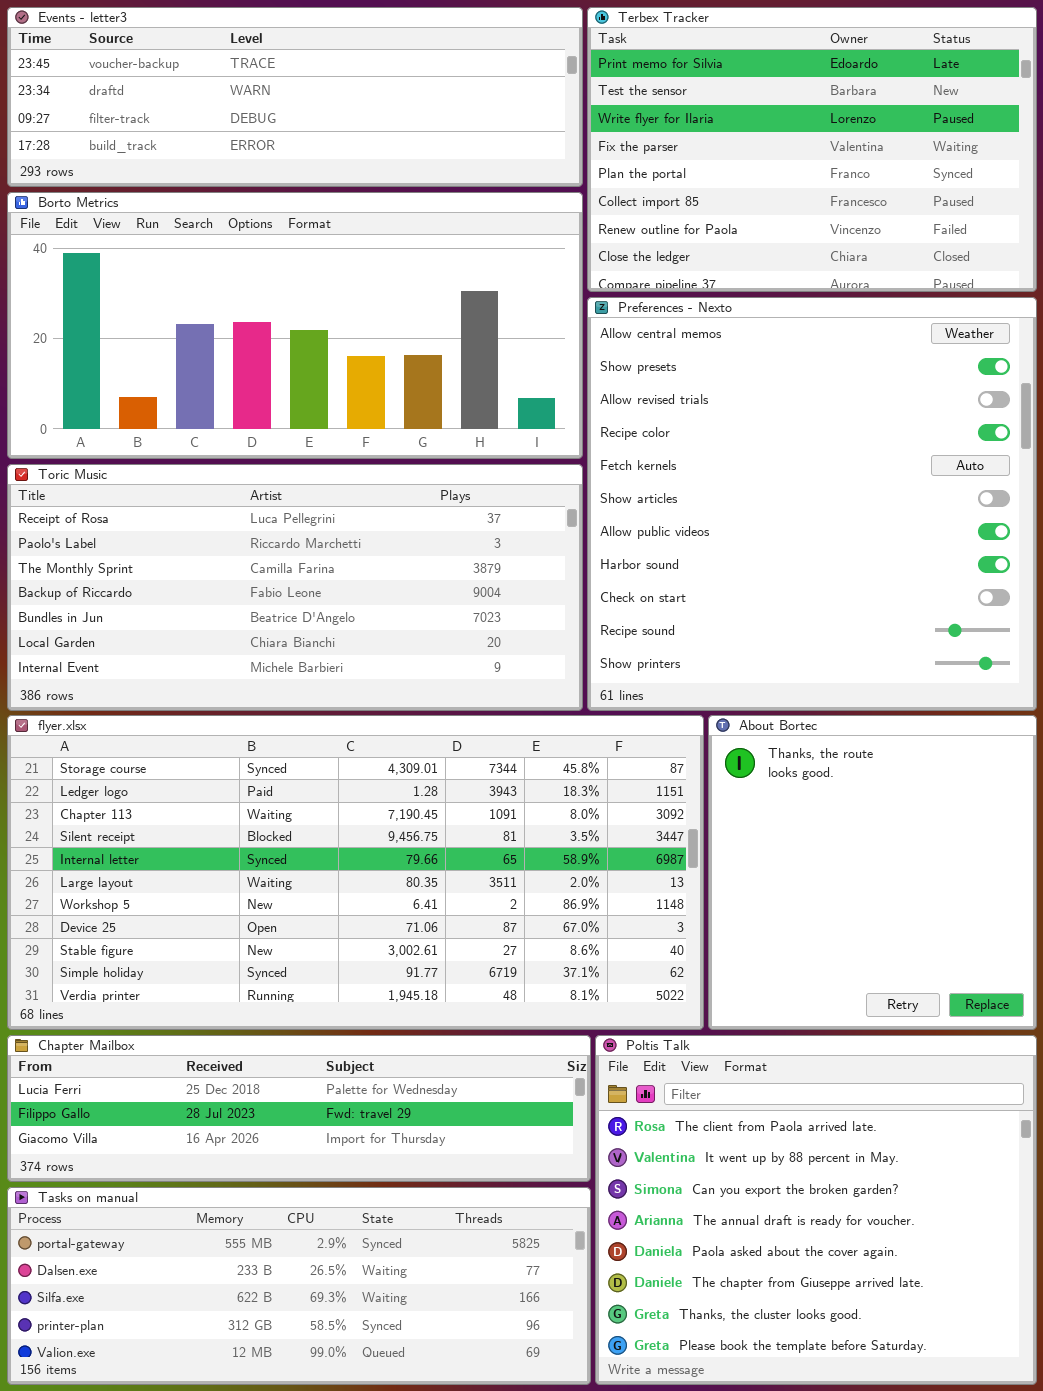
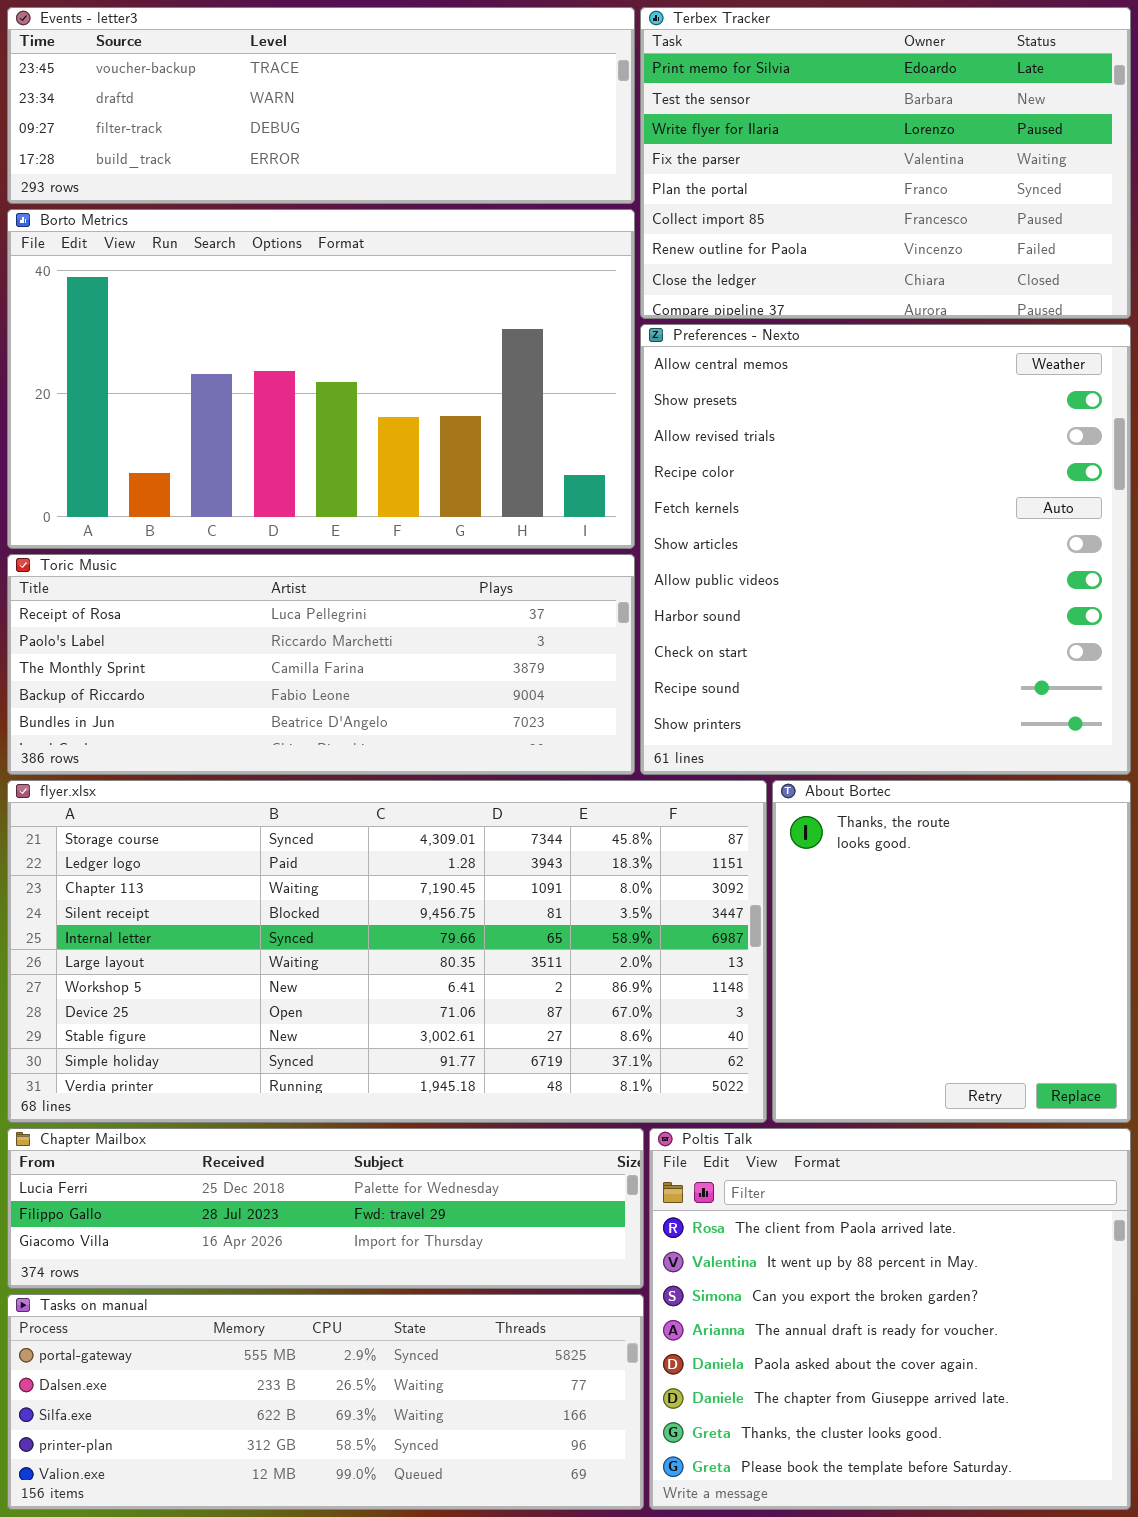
Borto Metrics: [7,192,583,459] -> [7,209,635,549], resized
Toric Music: [7,464,583,711] -> [7,554,635,775], resized

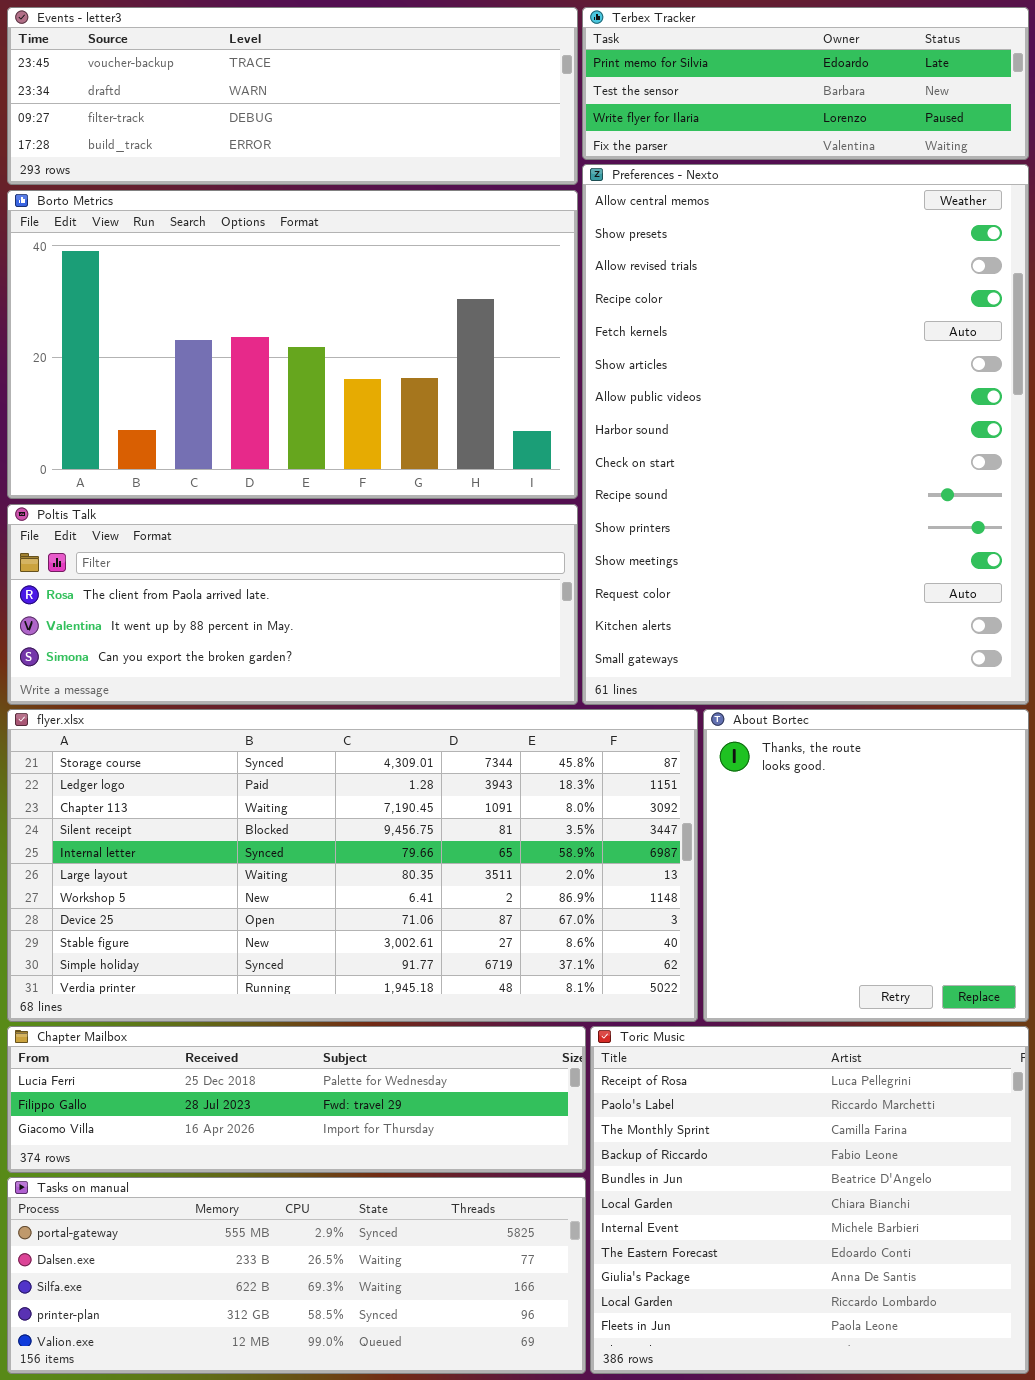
Terbex Tracker: [640,7,1131,319] -> [582,7,1029,160], resized
Preferences - Nexto: [640,324,1131,775] -> [582,164,1029,705], resized
Toric Music: [7,554,635,775] -> [590,1026,1029,1374], moved, resized
Poltis Talk: [649,1128,1131,1510] -> [7,504,578,705], moved, resized

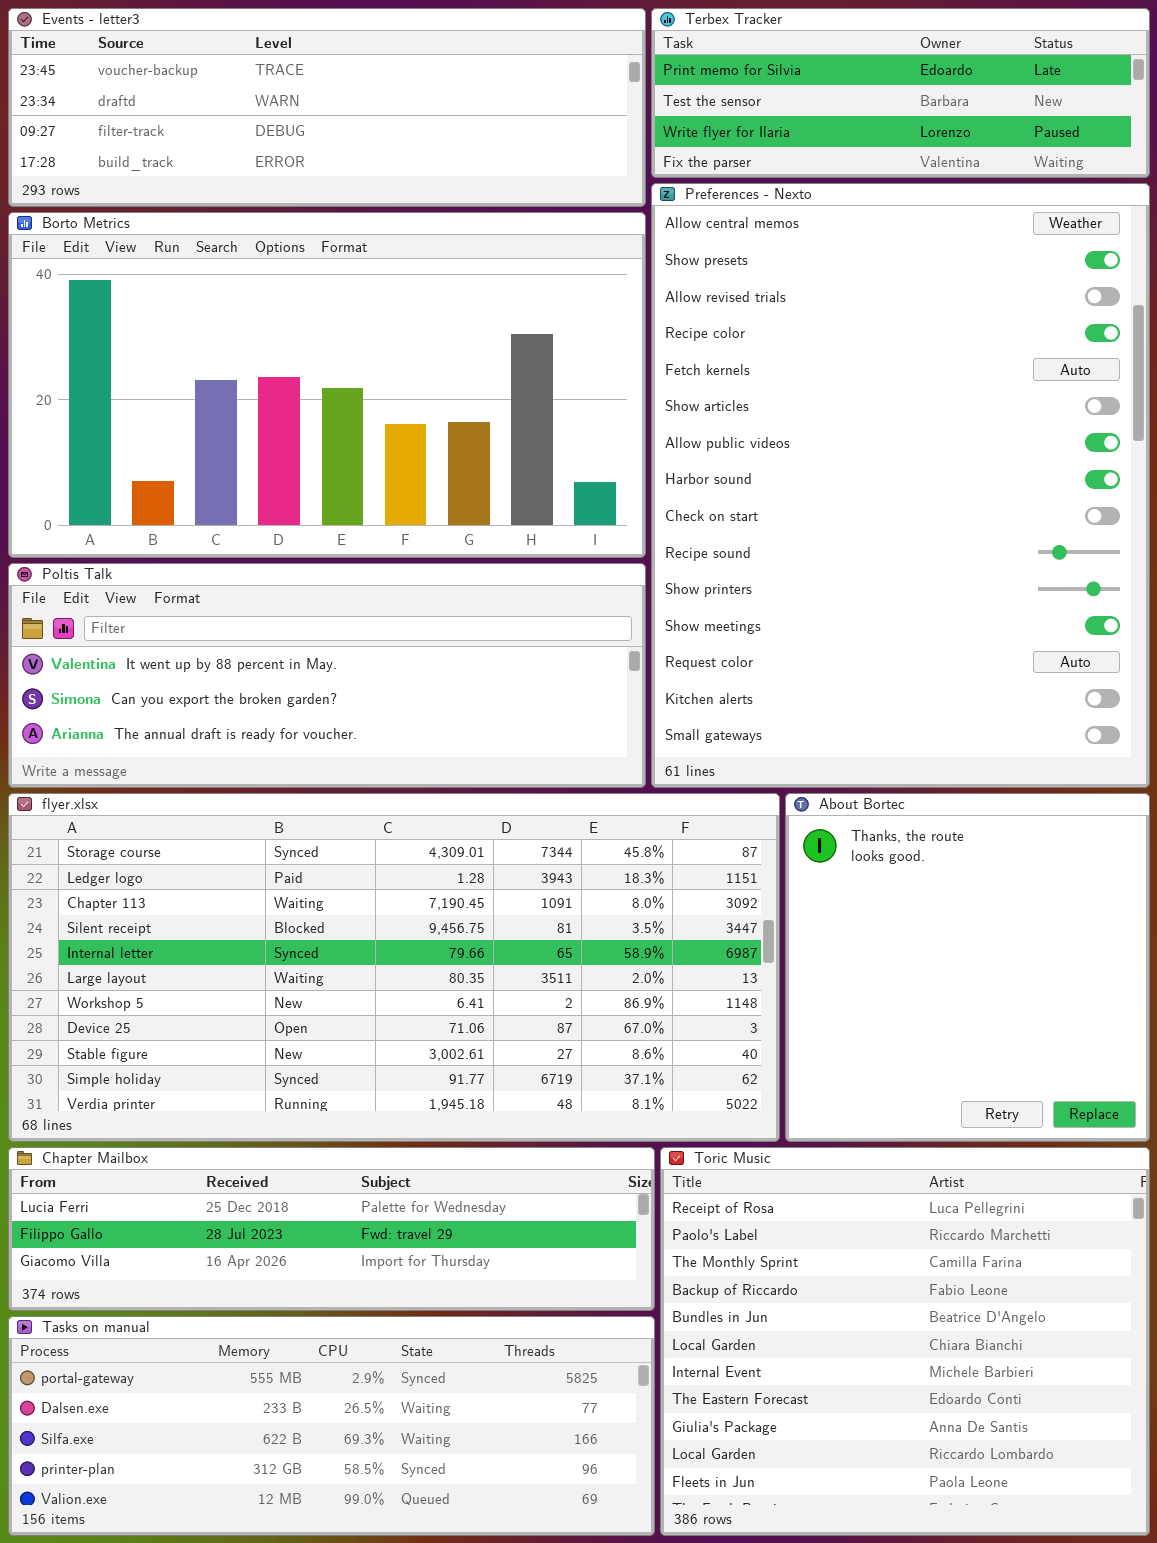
Poltis Talk: [7,504,578,705] -> [8,563,646,788], scrolled down 1 row

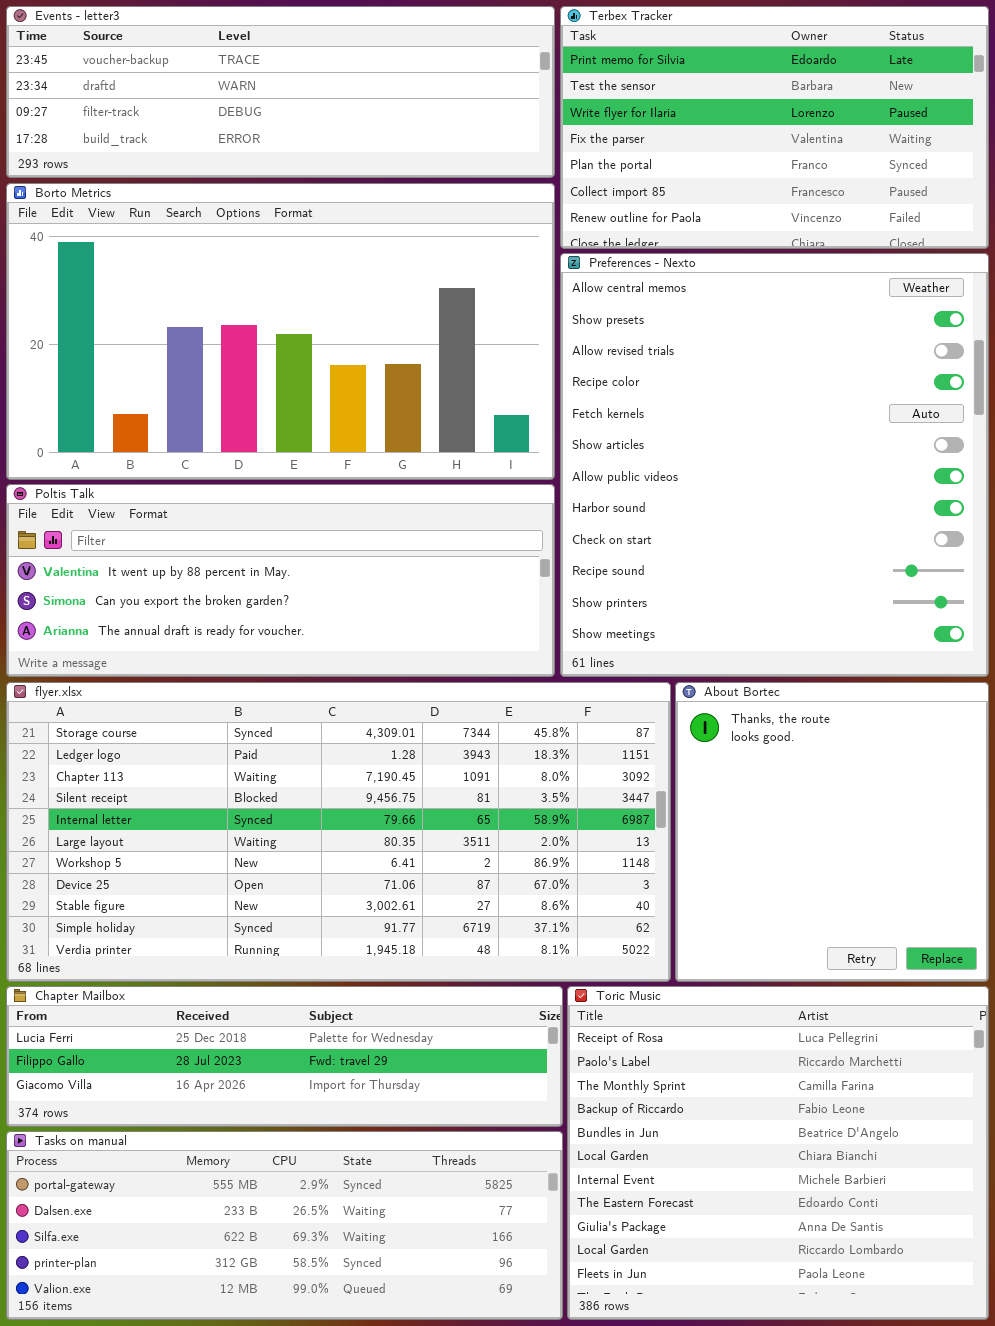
Terbex Tracker: [651,8,1150,178] -> [560,6,989,249], resized
Preferences - Nexto: [651,183,1150,788] -> [560,253,989,677], resized

